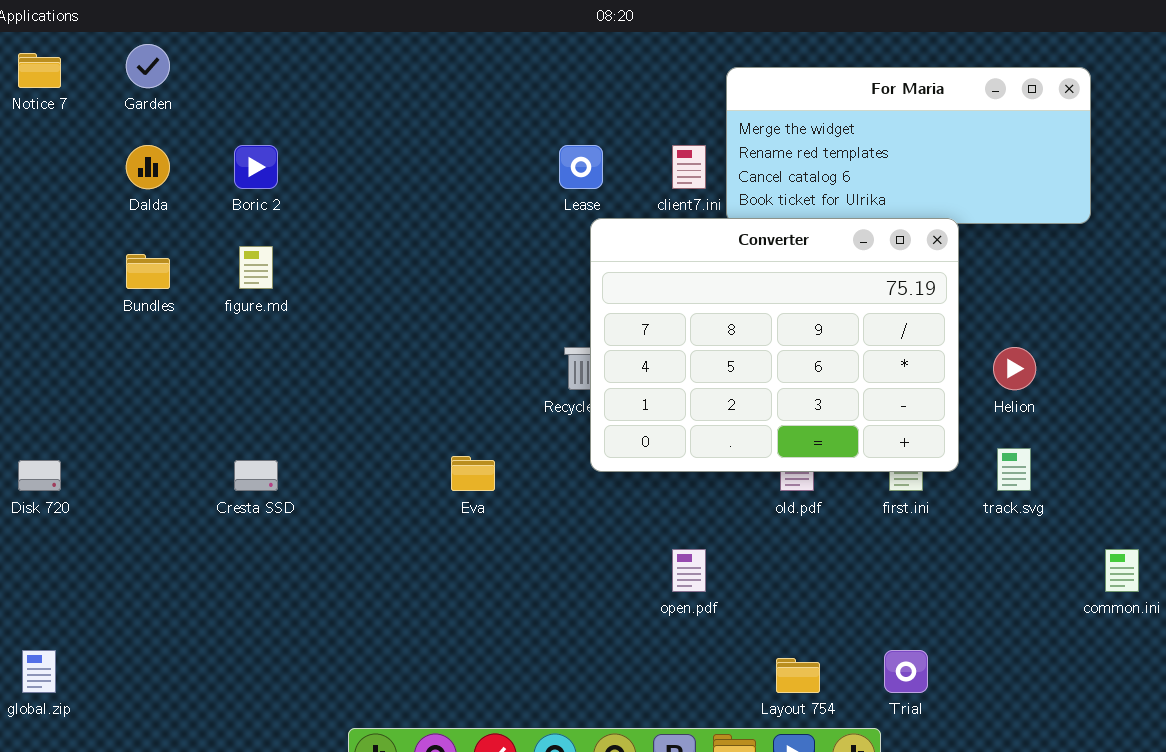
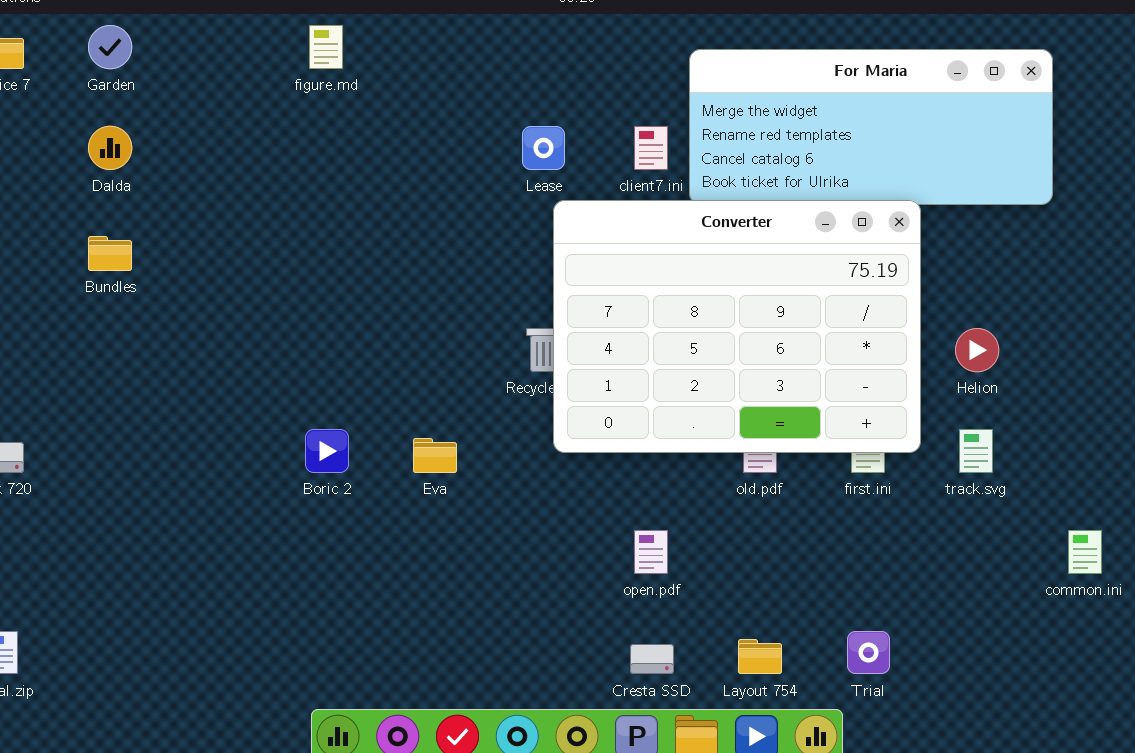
Boric 2: [234,145,278,189] -> [305,429,349,473], moved
figure.md: [239,246,273,289] -> [309,25,343,69], moved
Cresta SSD: [234,460,278,491] -> [630,644,674,674], moved

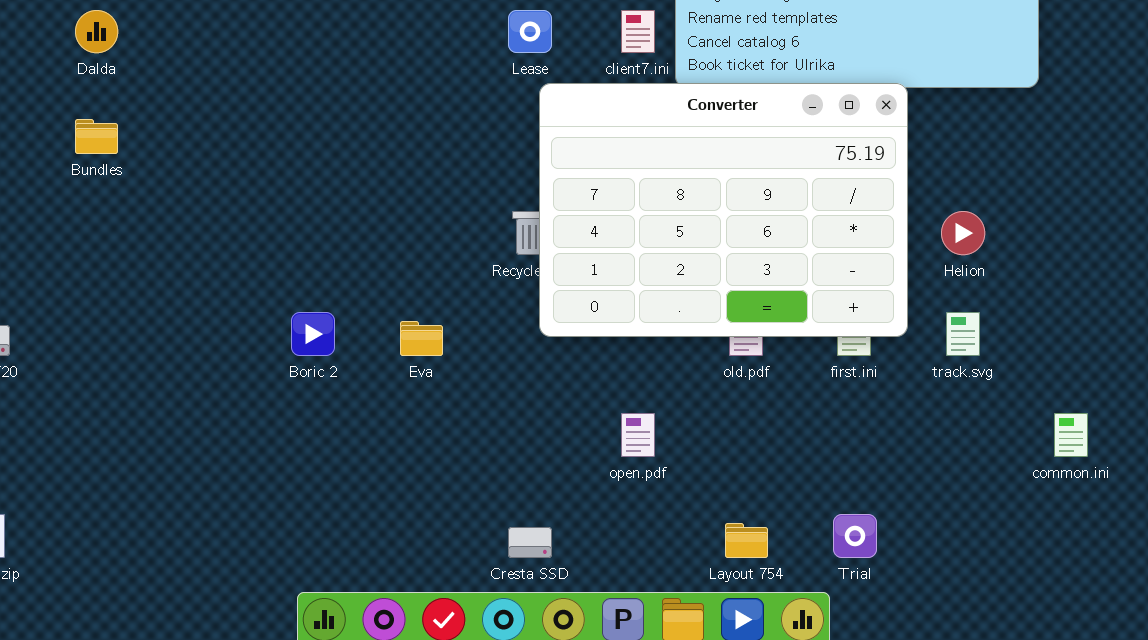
Cresta SSD: [630,644,674,674] -> [508,527,552,558], moved

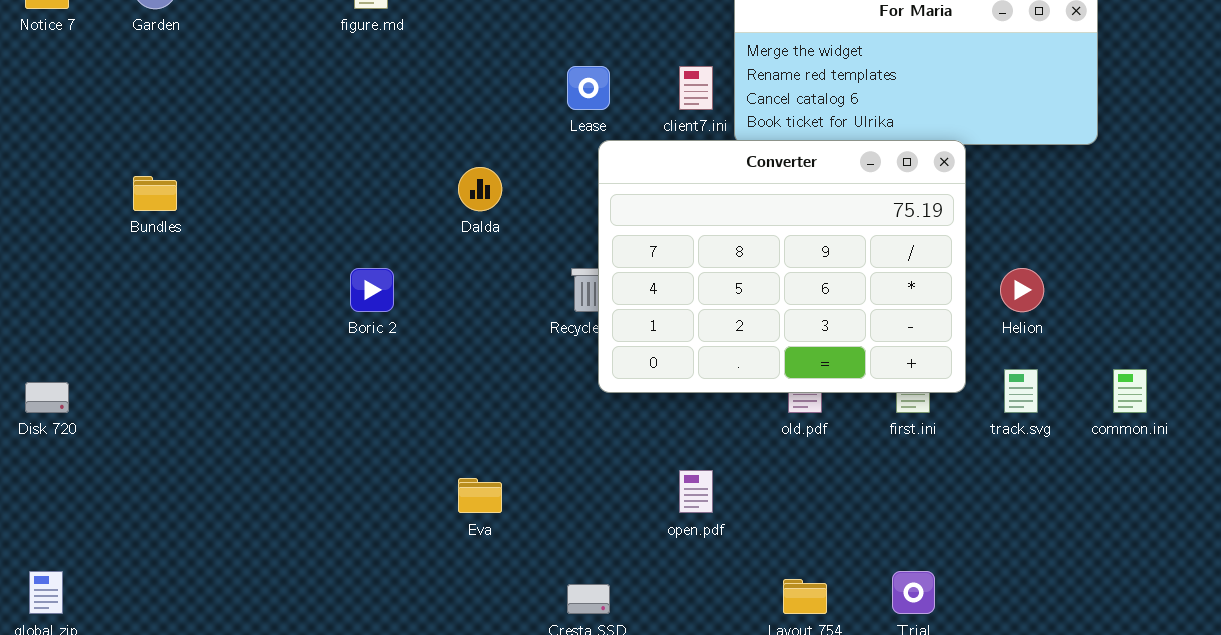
Dalda: [75,10,118,53] -> [458,167,502,211], moved
Boric 2: [291,312,335,356] -> [350,268,394,312], moved
Eva: [400,321,443,356] -> [458,478,502,513], moved
common.ini: [1054,413,1088,457] -> [1113,369,1147,413], moved

